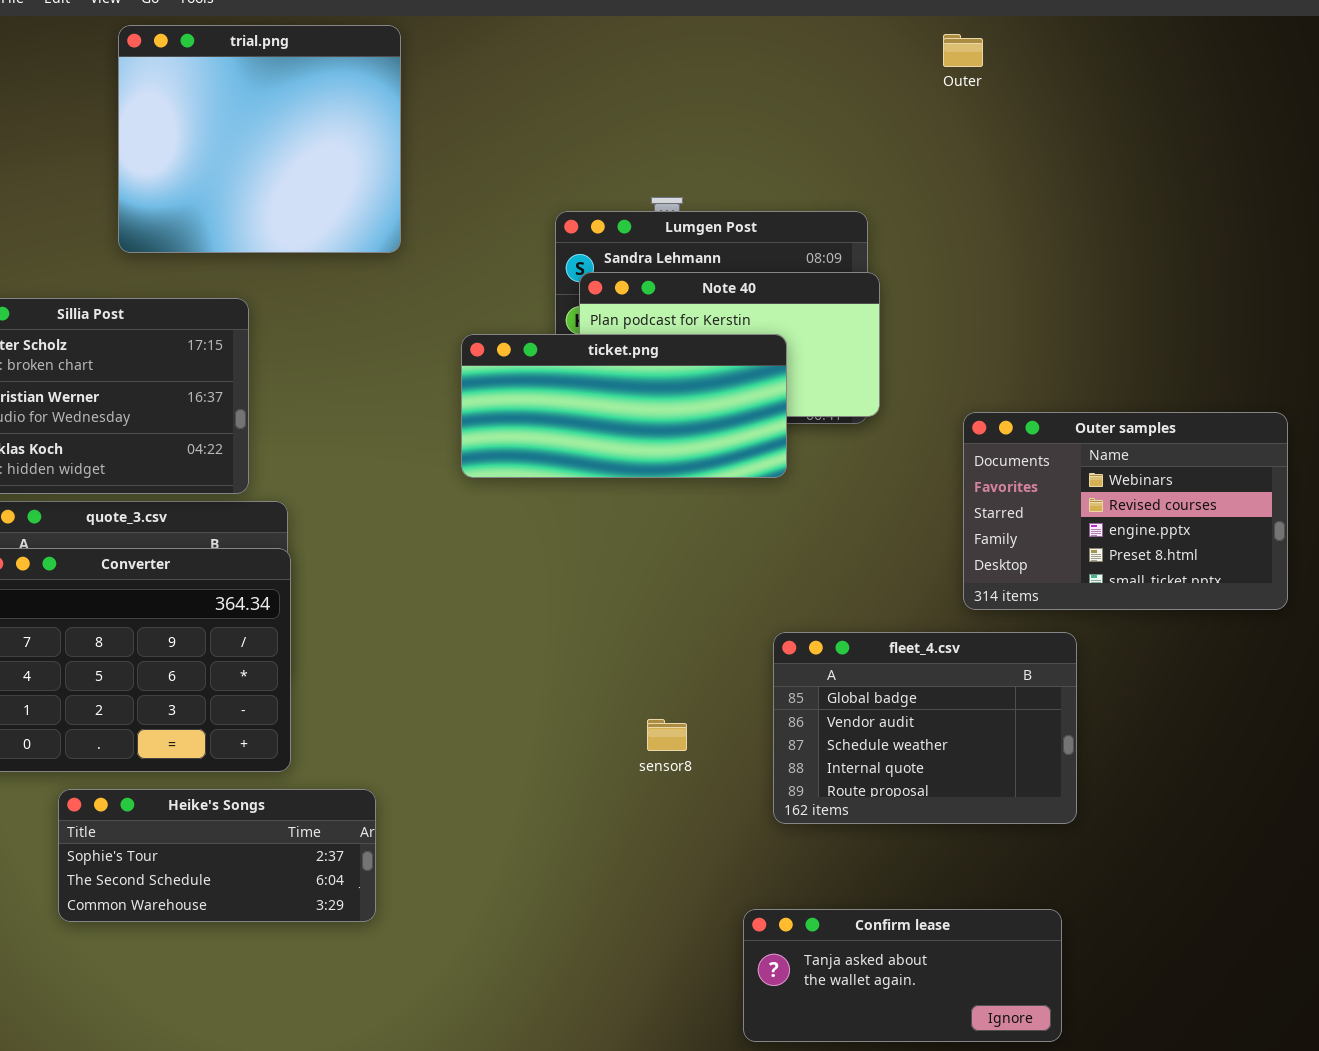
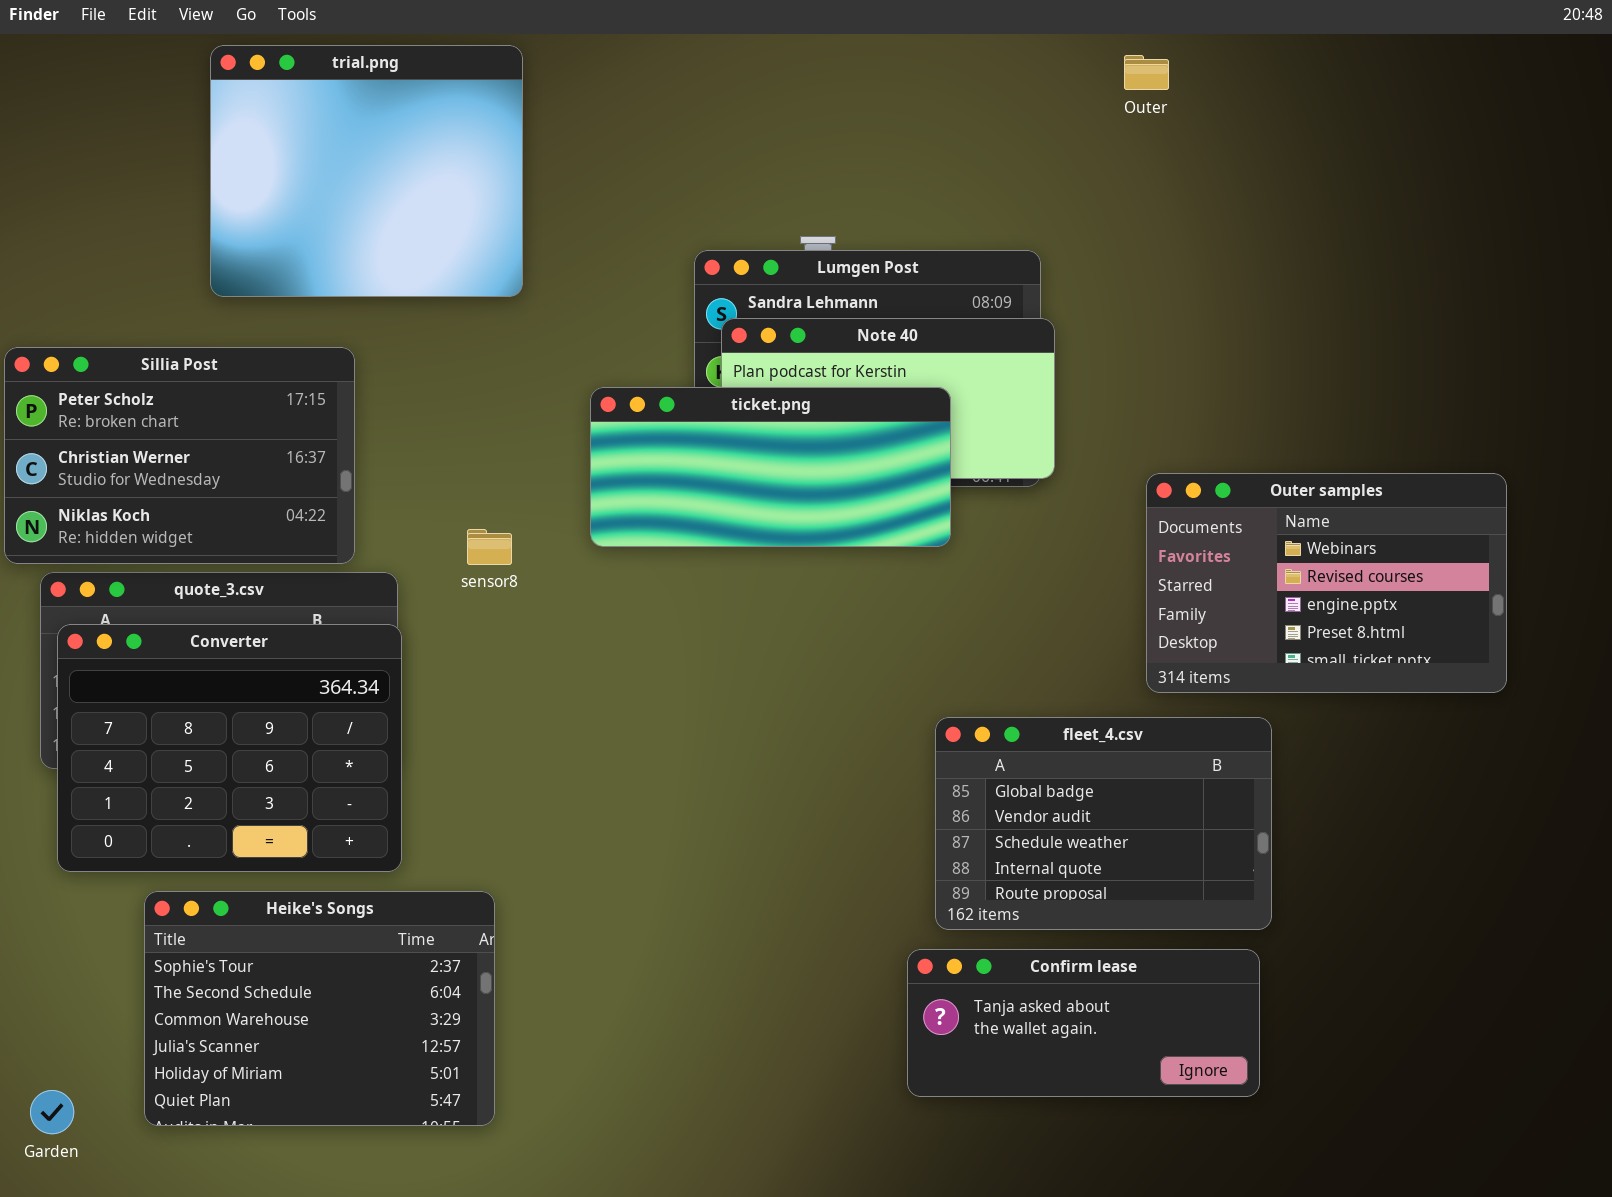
sensor8: [647,719,687,751] -> [467,529,512,565], moved
Heike's Songs: [58,789,376,922] -> [144,891,495,1126], resized
Confirm lease: [743,909,1062,1042] -> [907,949,1260,1097], moved

